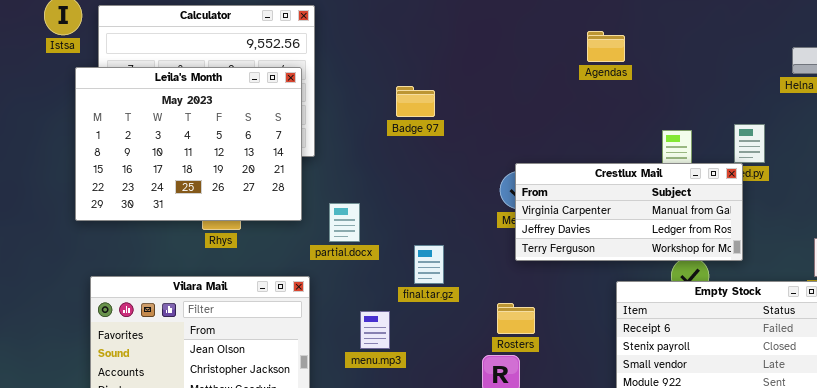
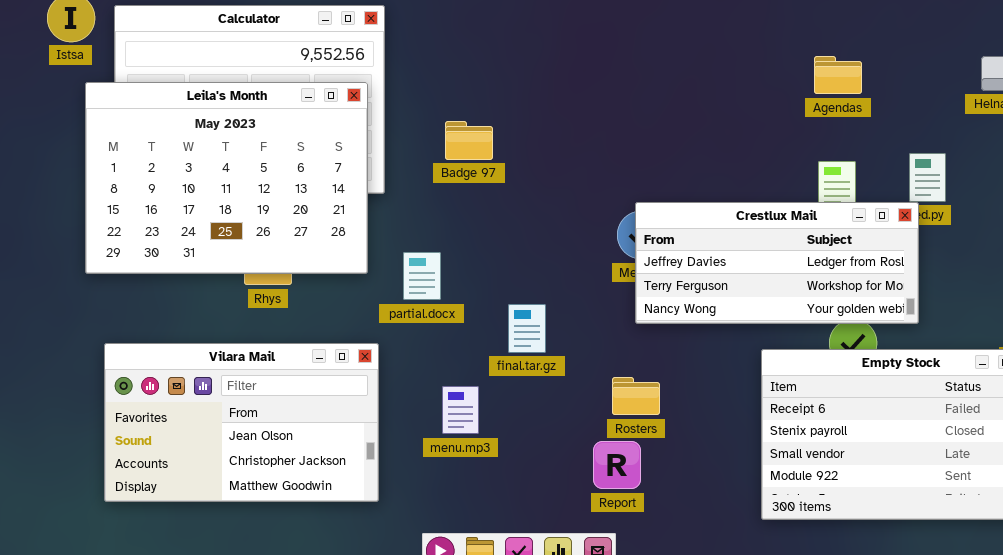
Agendas: [587,31,625,62] -> [814,56,862,94], moved
Badge 97: [396,86,435,117] -> [445,121,493,160], moved
Crestlux Mail: [515,163,743,261] -> [635,202,919,324], scrolled down 1 row

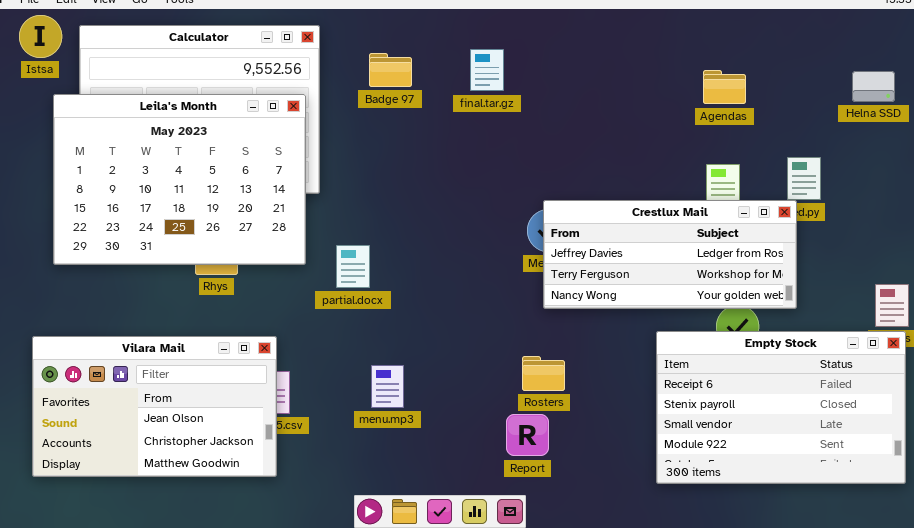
Badge 97: [445,121,493,160] -> [369,53,412,87], moved
final.tar.gz: [508,304,546,353] -> [470,49,504,91], moved
Vilara Mail: [104,343,379,502] -> [32,336,277,477], moved

